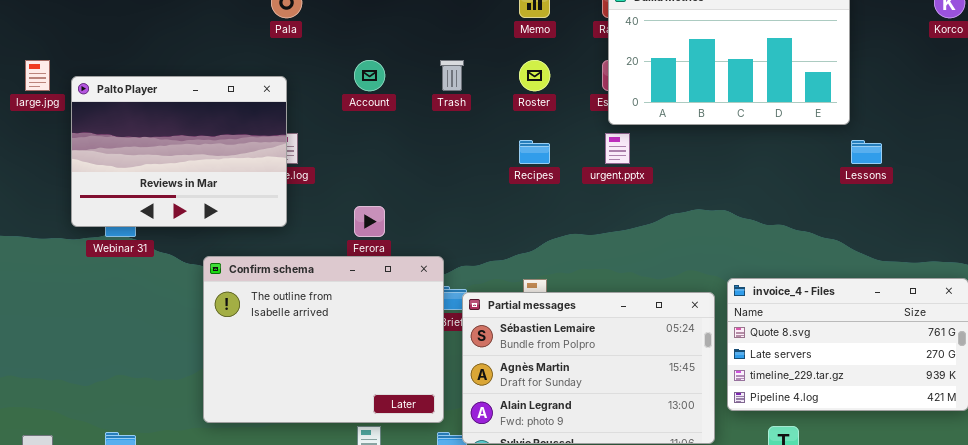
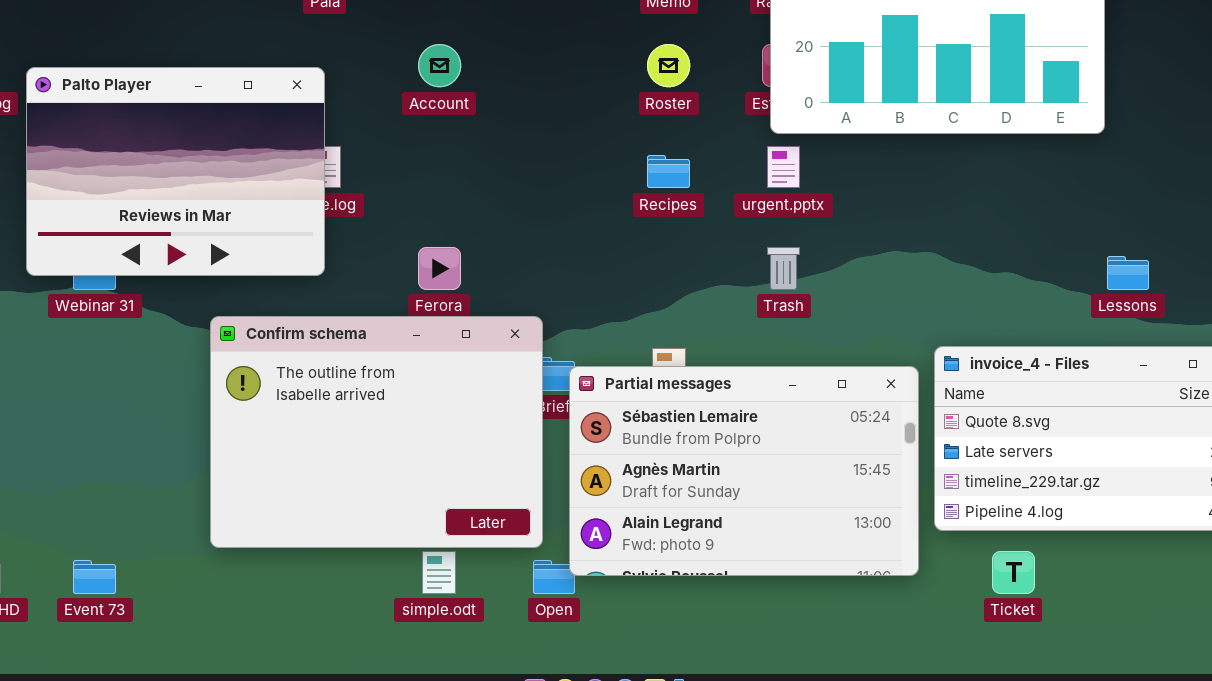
Trash: [440,60,464,91] -> [767,247,800,290], moved
Lessons: [851,140,882,164] -> [1107,256,1149,290], moved

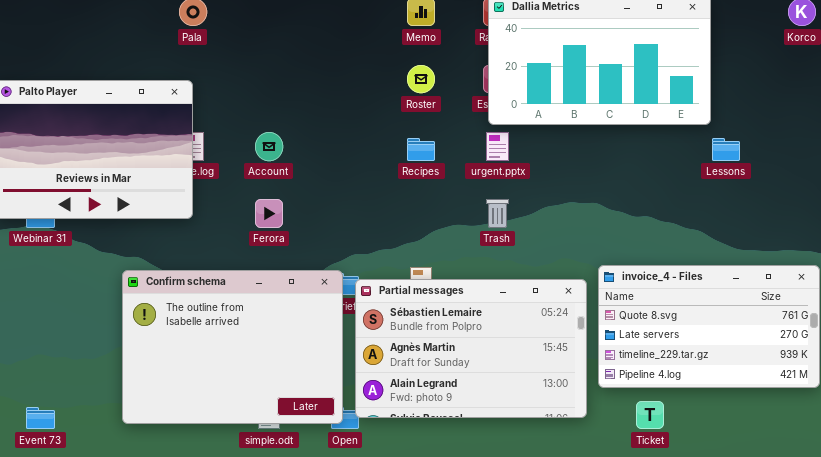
Account: [418,44,461,87] -> [255,132,283,161], moved
Lessons: [1107,256,1149,290] -> [712,138,740,161], moved
Confirm schema: [210,316,543,548] -> [122,270,343,424], moved

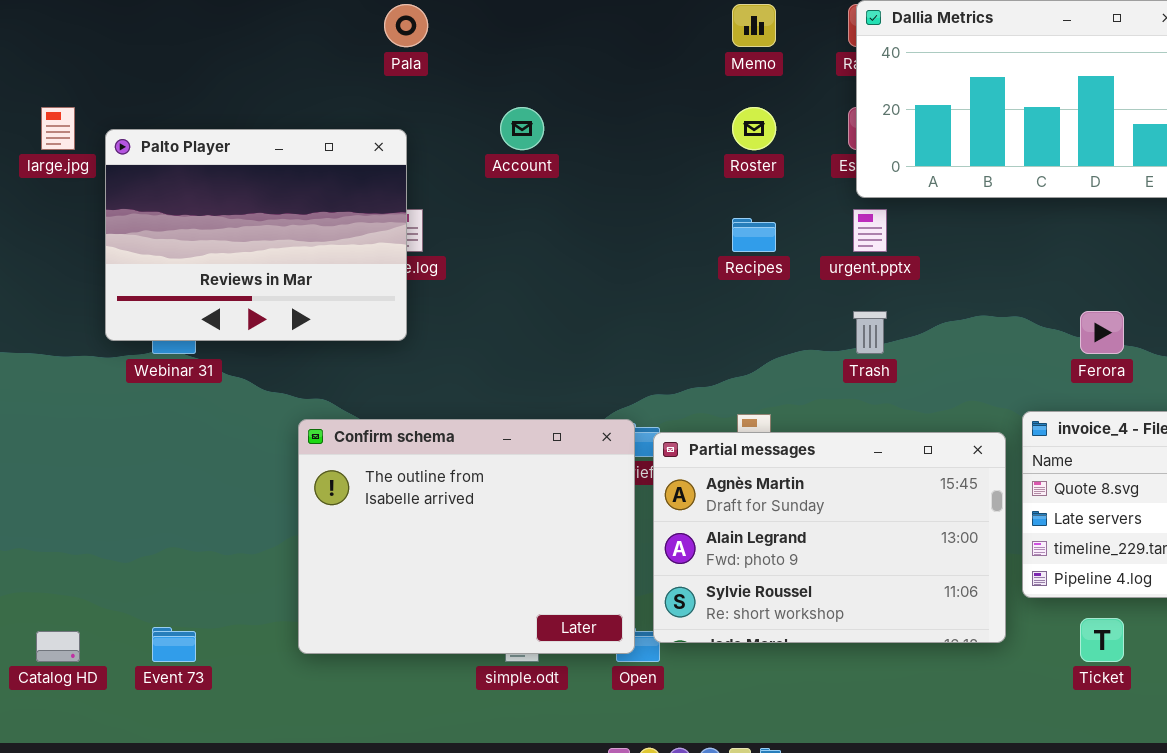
Account: [255,132,283,161] -> [500,107,544,150], moved
Ferora: [255,199,283,228] -> [1080,311,1124,354], moved
Partial messages: [355,279,587,418] -> [653,432,1006,643], scrolled down 1 row

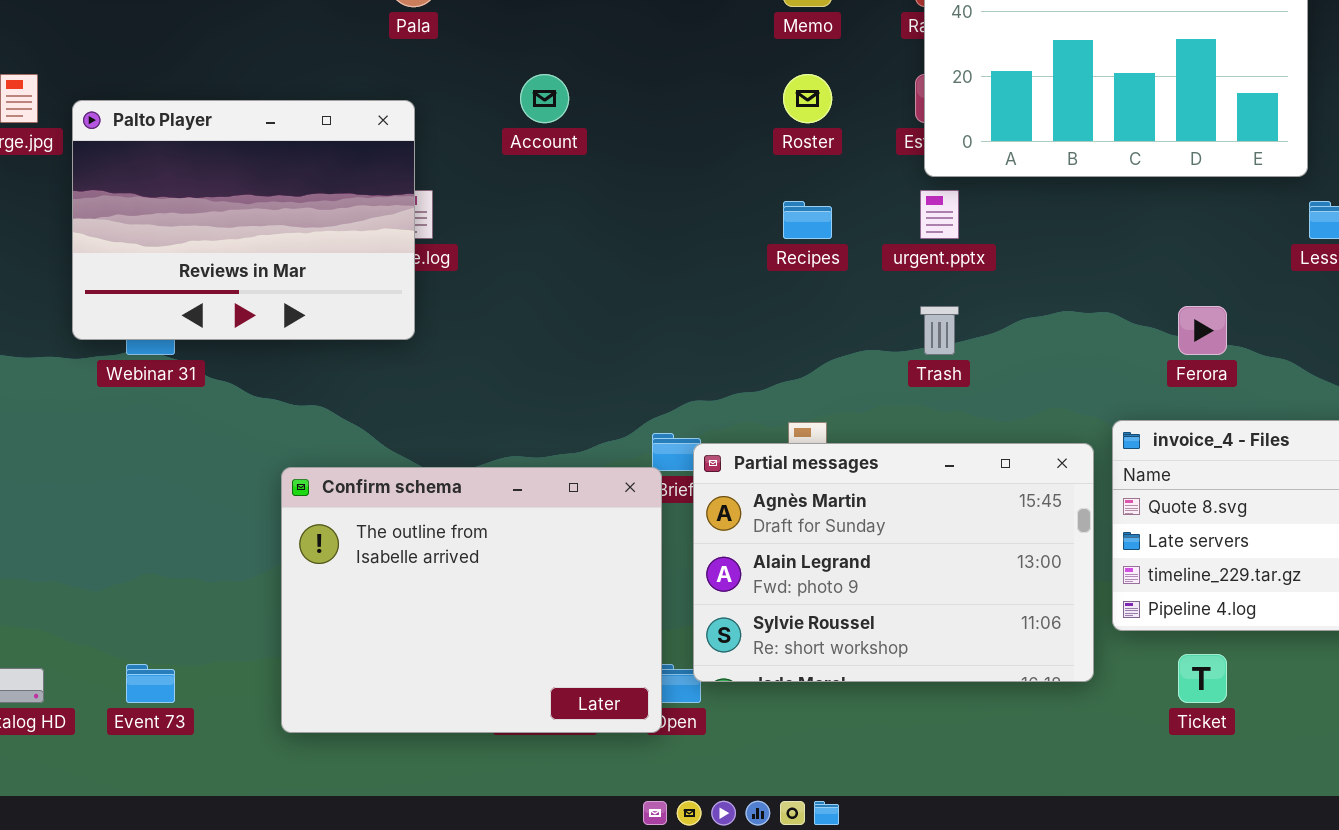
Confirm schema: [298,419,635,654] -> [281,467,662,733], moved

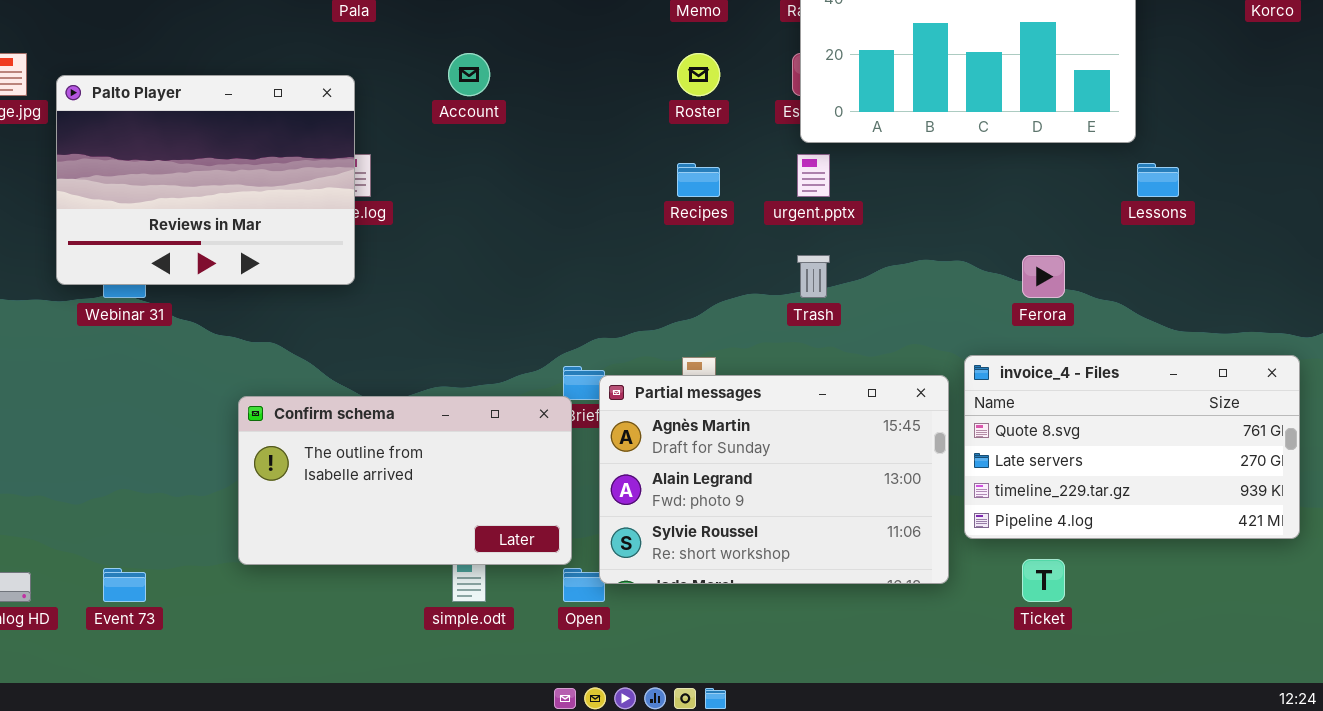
Confirm schema: [281,467,662,733] -> [238,396,572,565], resized

